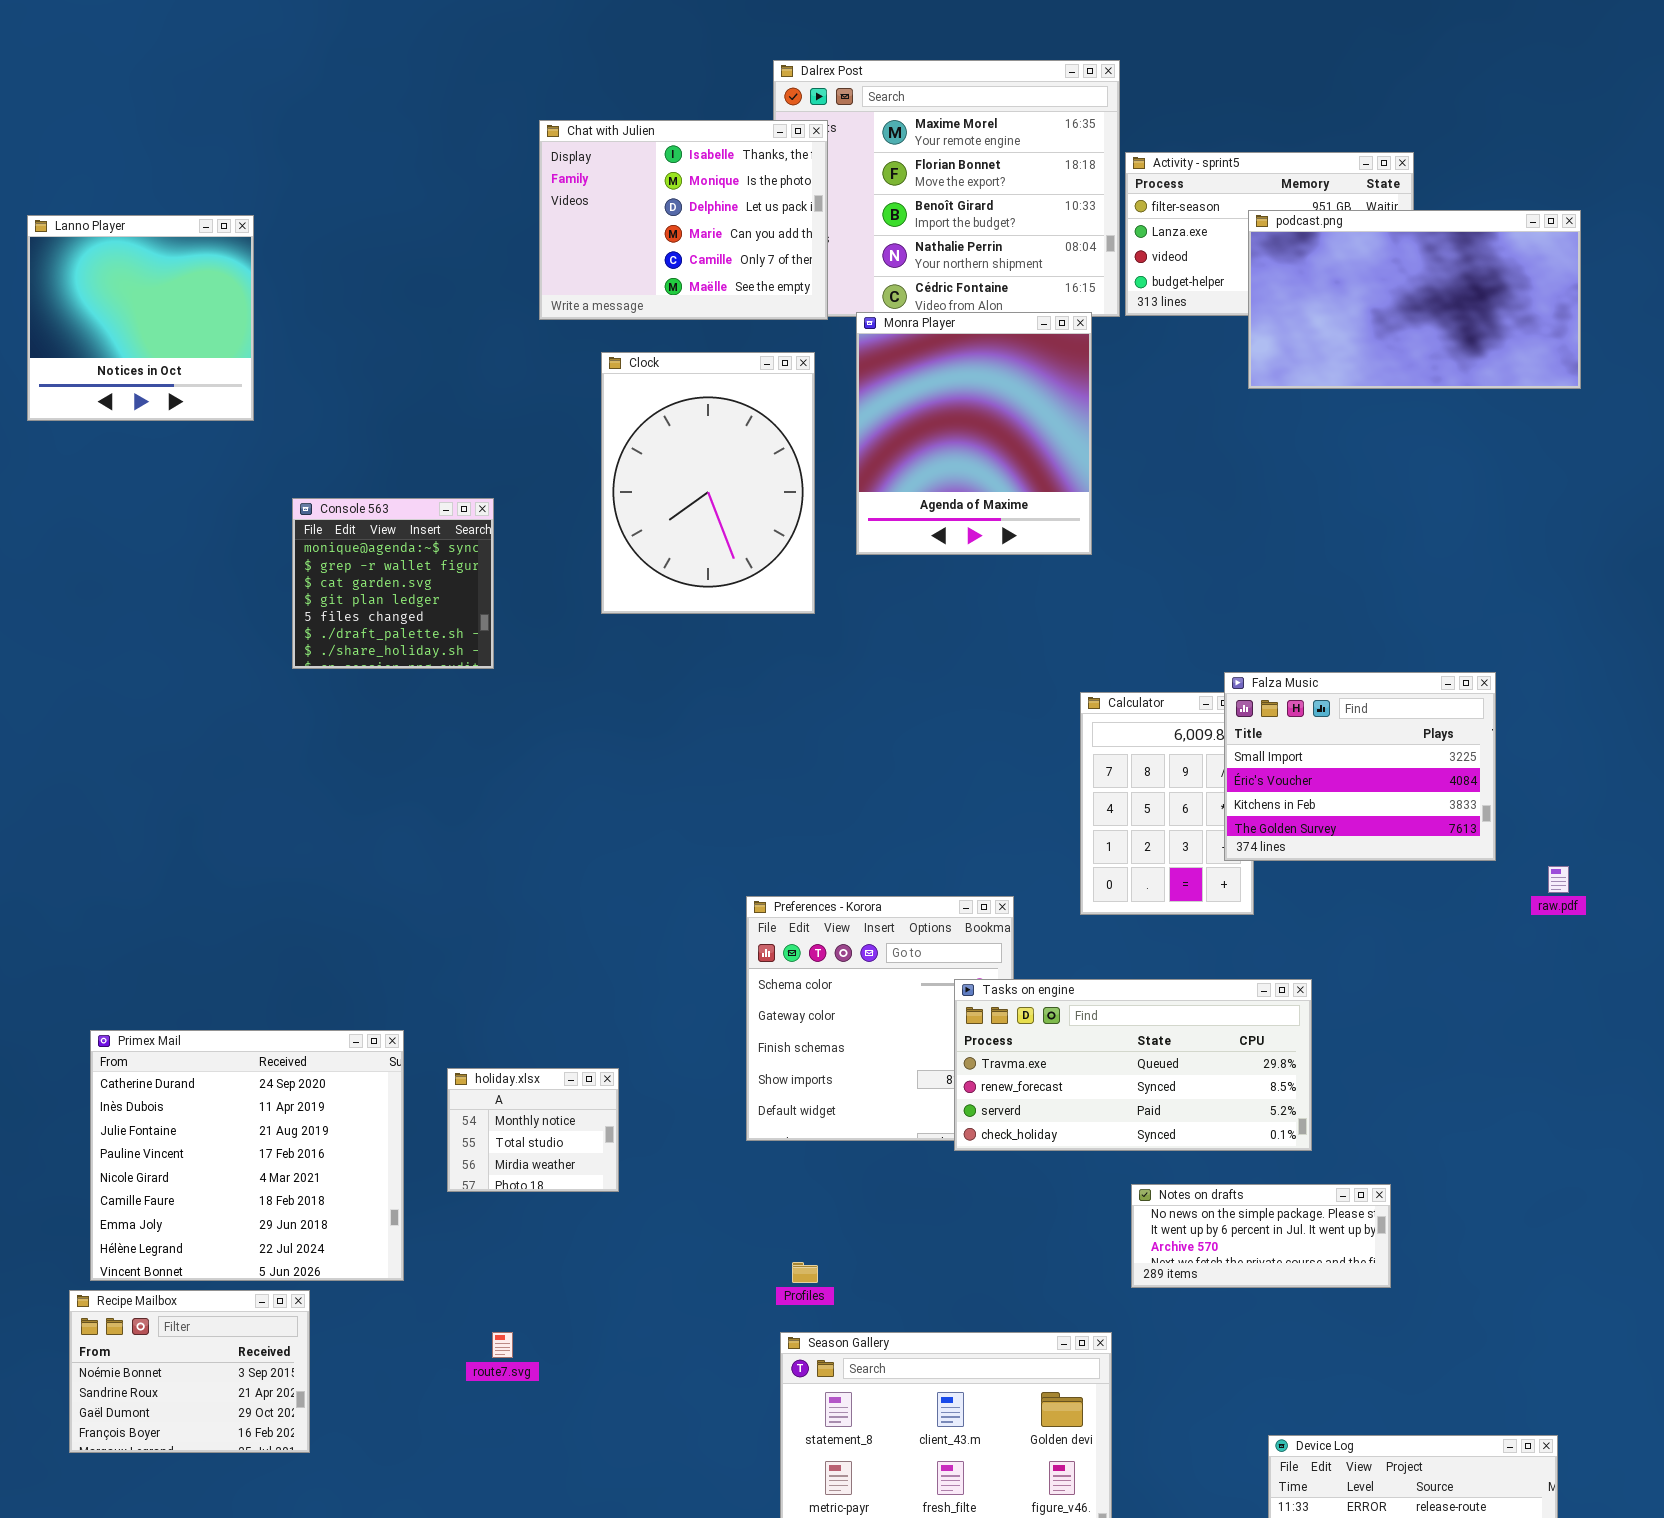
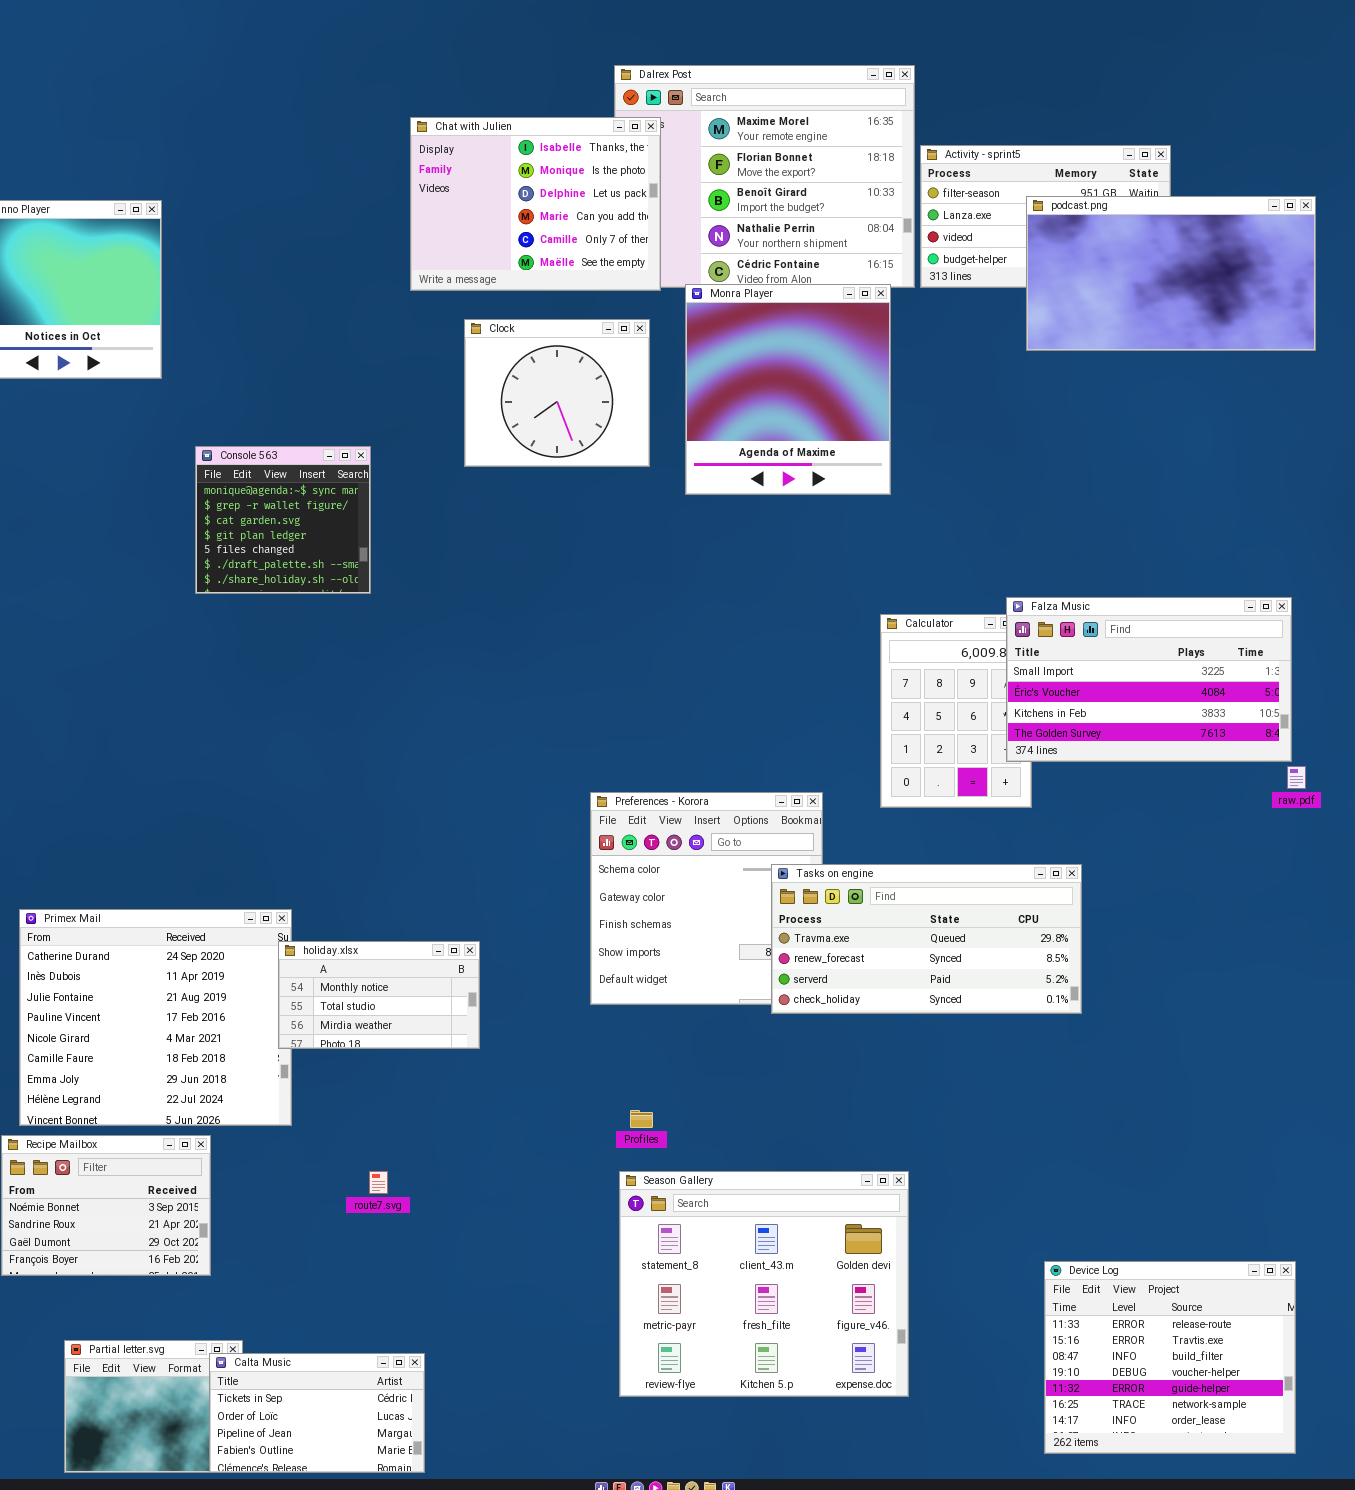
Clock: [601,352,815,614] -> [464,319,650,467], resized
Falza Music: [1224,672,1496,861] -> [1006,597,1292,762], resized
holiday.xlsx: [447,1068,619,1192] -> [278,941,480,1049], resized
Notes on drafts: [1131,1184,1391,1288] -> none, closed

